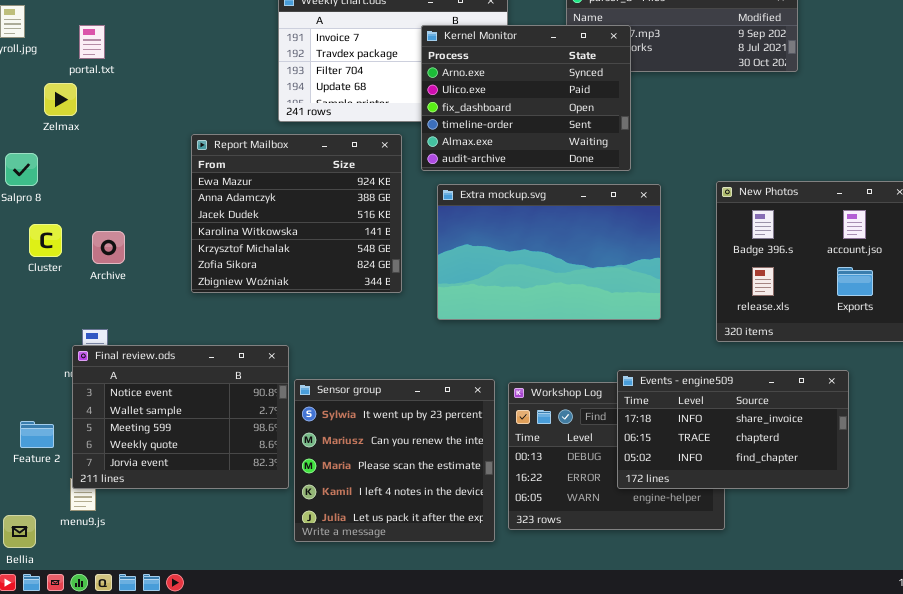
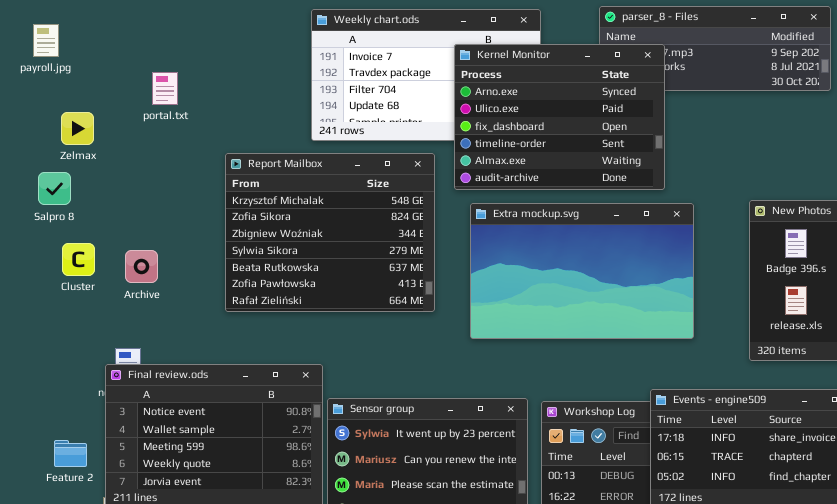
portal.txt: [79,25,105,59] -> [152,72,178,105], moved
Zelmax: [44,83,77,116] -> [61,112,94,145], moved
Report Mailbox: [191,134,402,293] -> [225,153,435,312], scrolled down 4 rows

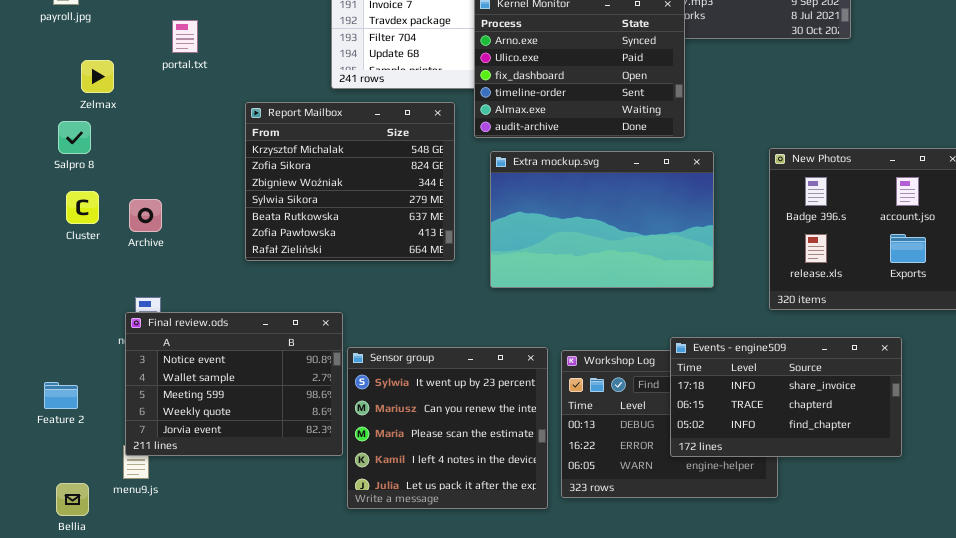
Cluster: [62,243,95,276] -> [66,191,99,224], moved
Archive: [125,250,158,283] -> [129,199,162,232], moved
Feature 2: [54,440,87,467] -> [44,382,78,409], moved

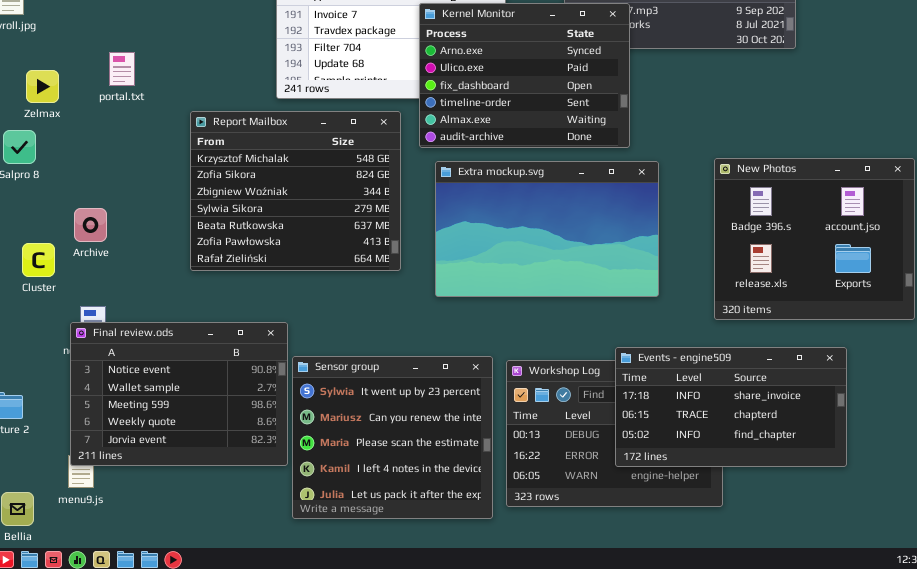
portal.txt: [172,20,198,53] -> [109,52,135,86], moved
Cluster: [66,191,99,224] -> [22,243,55,277], moved

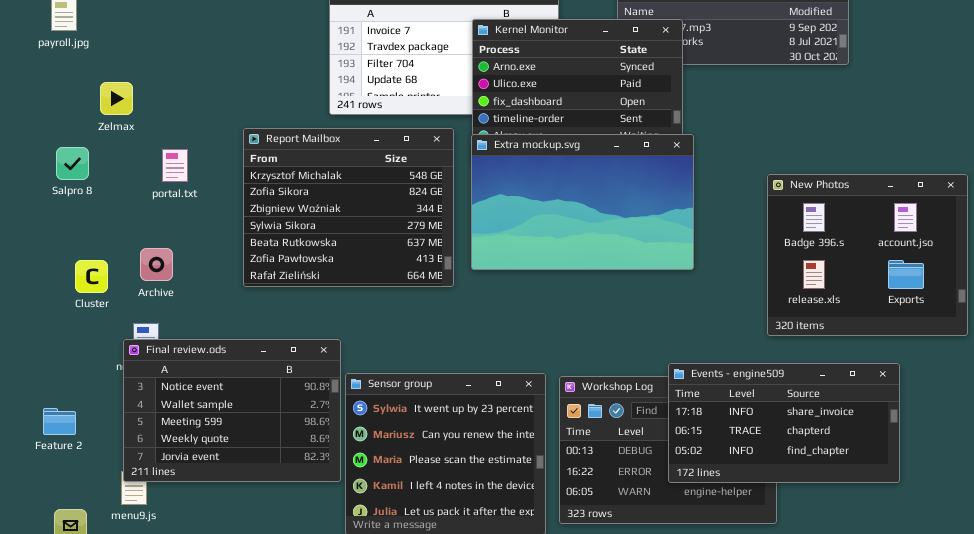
portal.txt: [109,52,135,86] -> [162,149,188,182], moved
Zelmax: [26,70,59,103] -> [100,82,133,115], moved
Extra mockup.svg: [435,161,659,297] -> [471,134,694,270], moved
Archive: [74,208,107,242] -> [140,248,173,281], moved

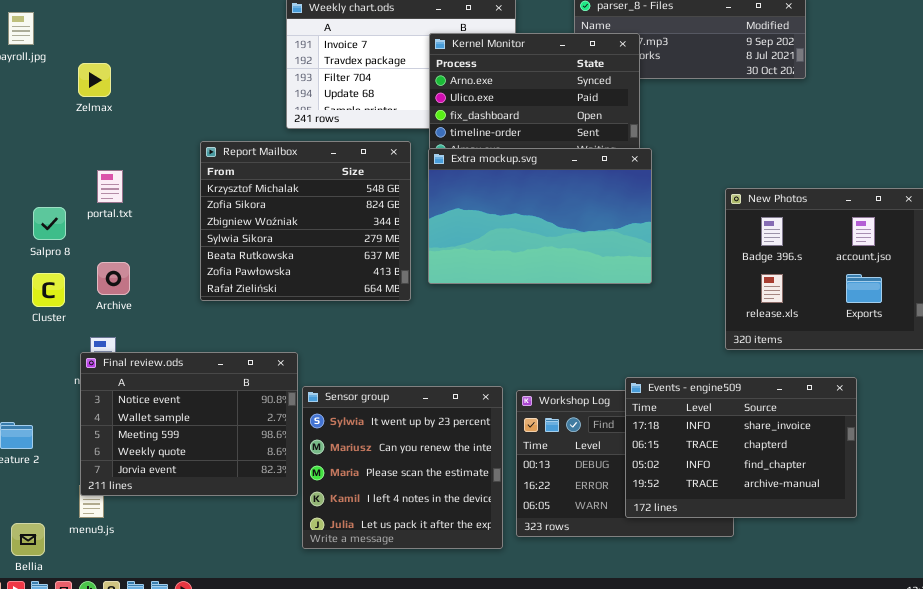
Zelmax: [100,82,133,115] -> [78,63,111,97], moved
Salpro 8: [56,147,89,180] -> [33,207,66,240], moved
portal.txt: [162,149,188,182] -> [97,170,123,203], moved
Events - engine509: [668,363,900,483] -> [625,377,857,518], resized

